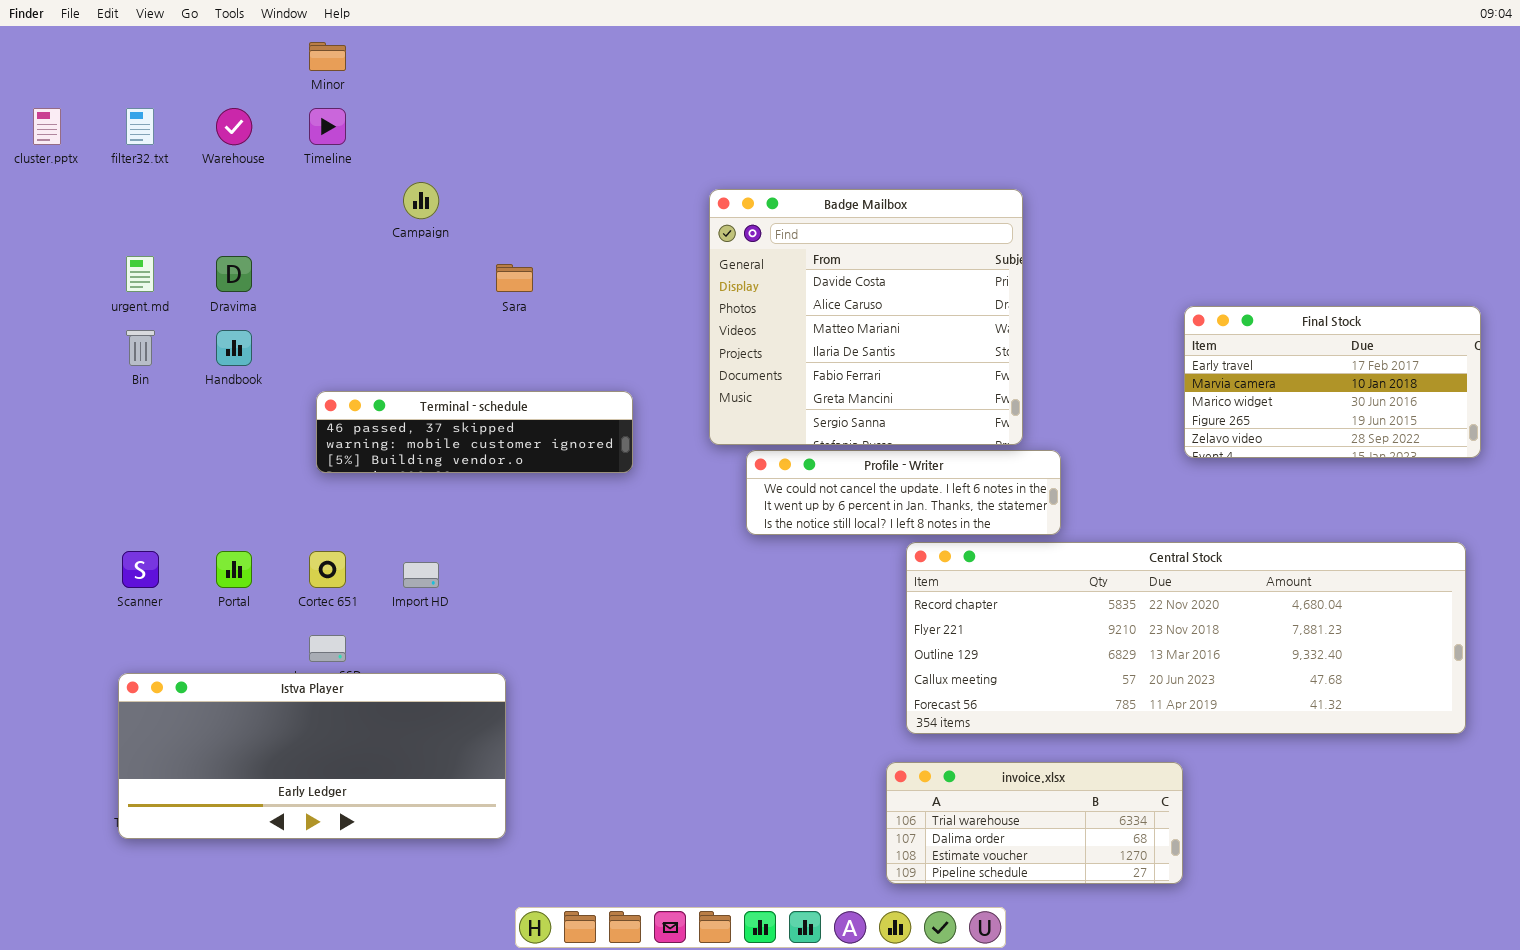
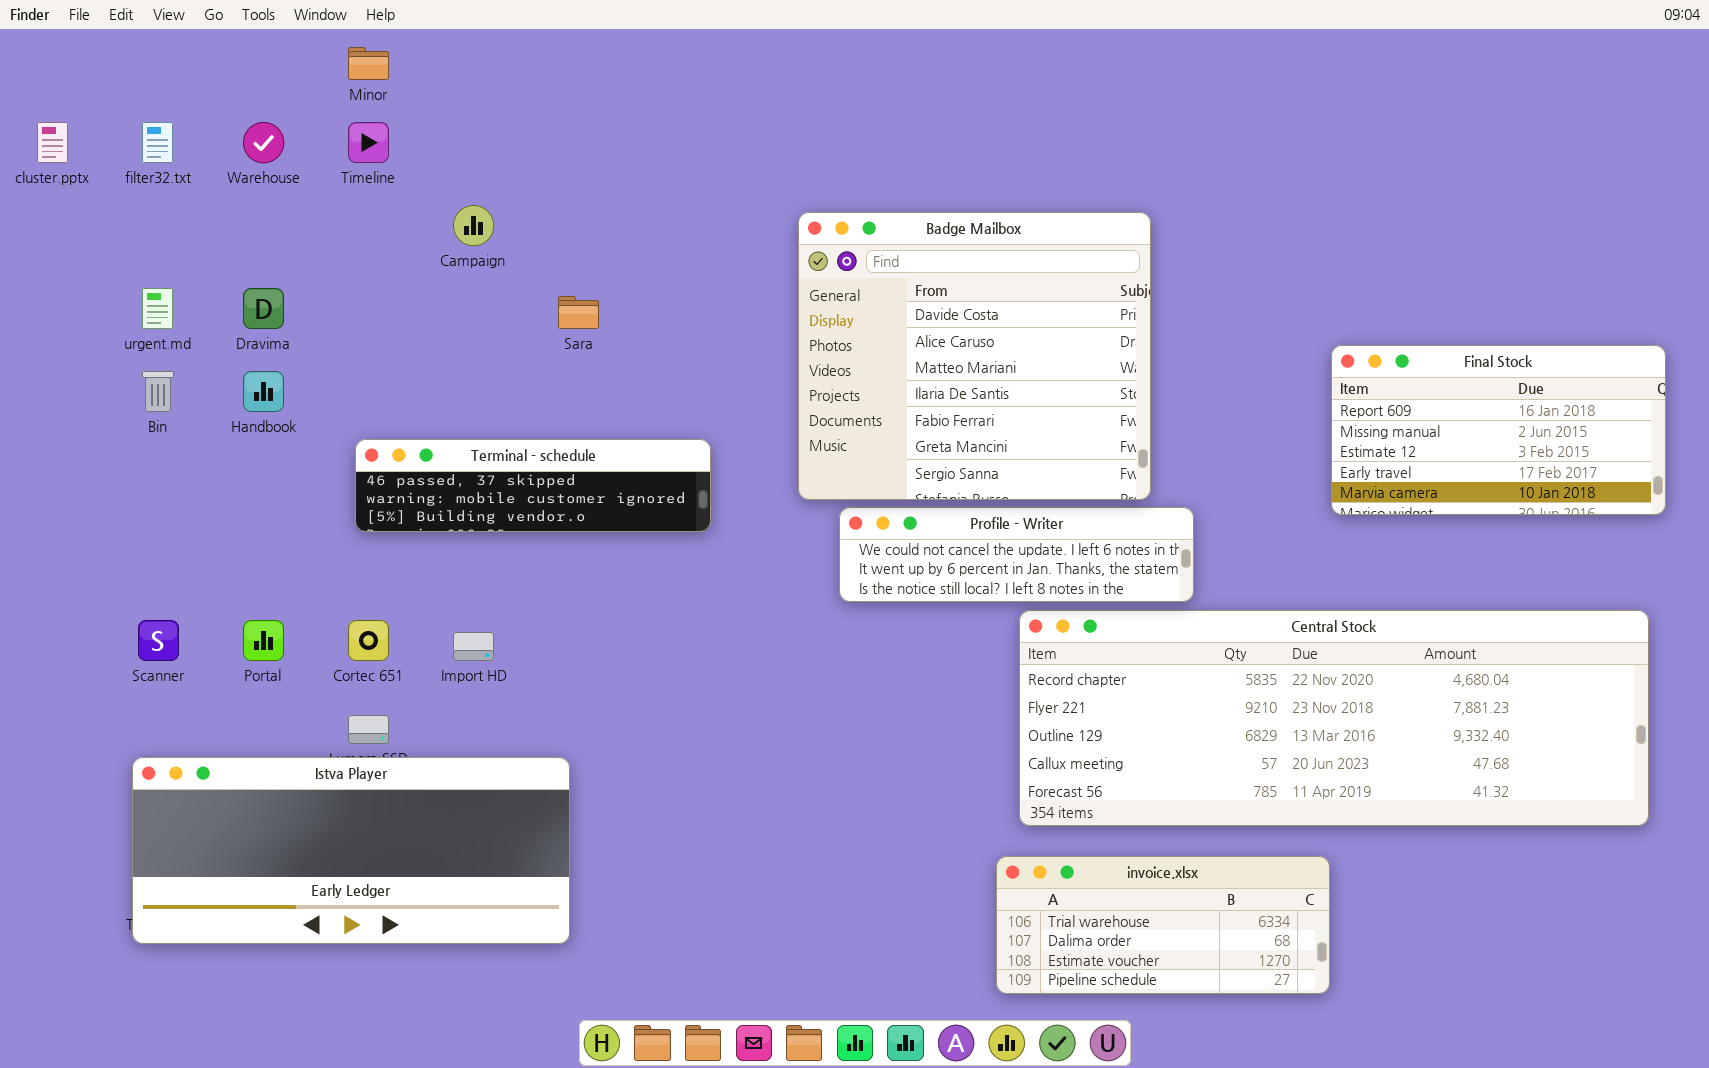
Final Stock: [1184,306,1481,458] -> [1331,345,1666,515], scrolled up 3 rows

